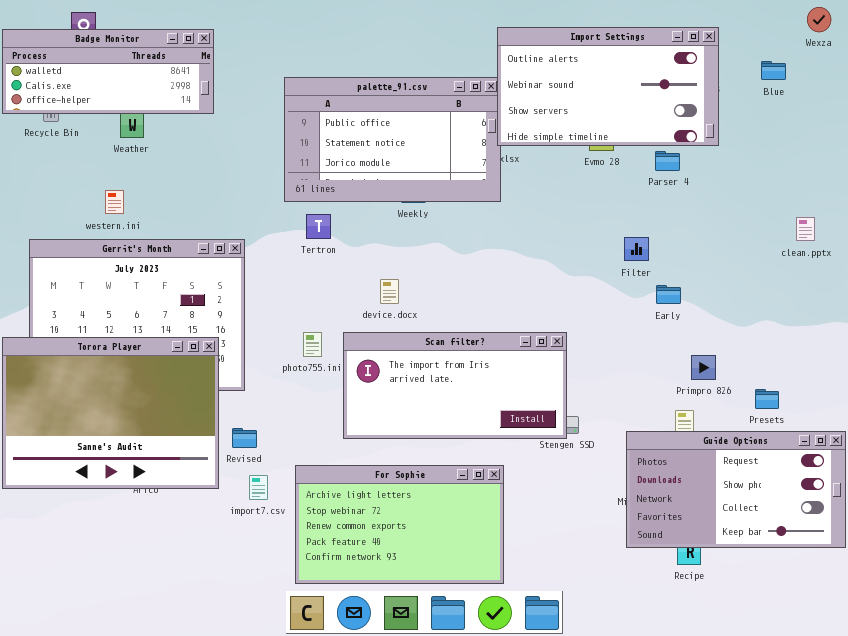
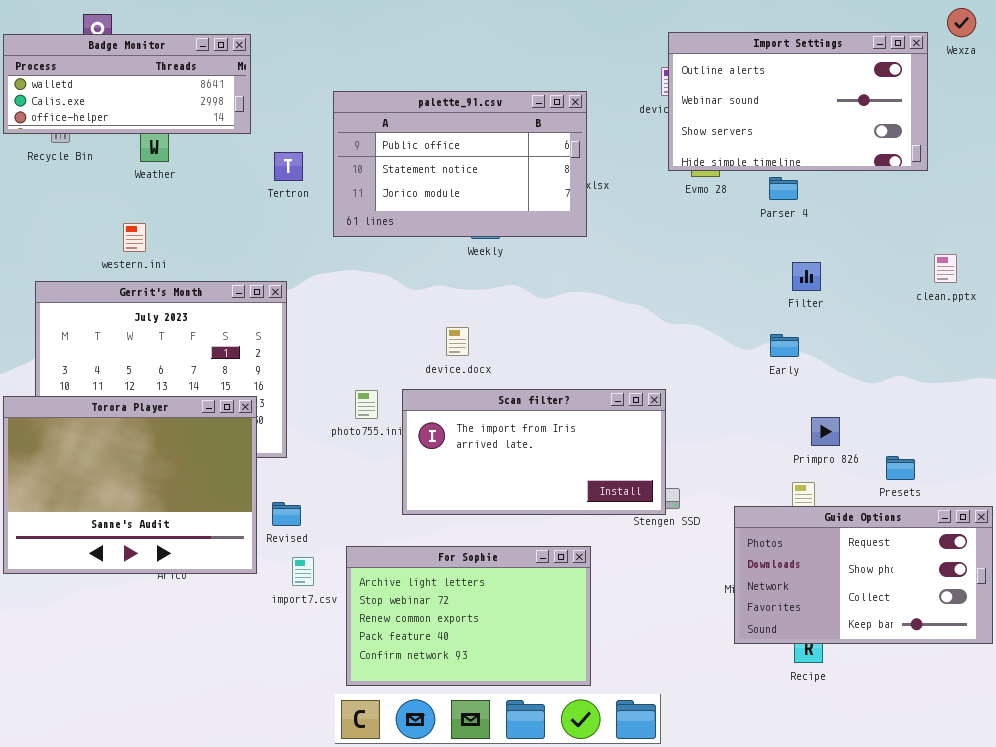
Import Settings: [497,27,719,146] -> [668,32,928,171], moved
Tertron: [306,214,331,239] -> [274,152,303,181], moved
Filter: [624,237,649,261] -> [792,262,821,291], moved

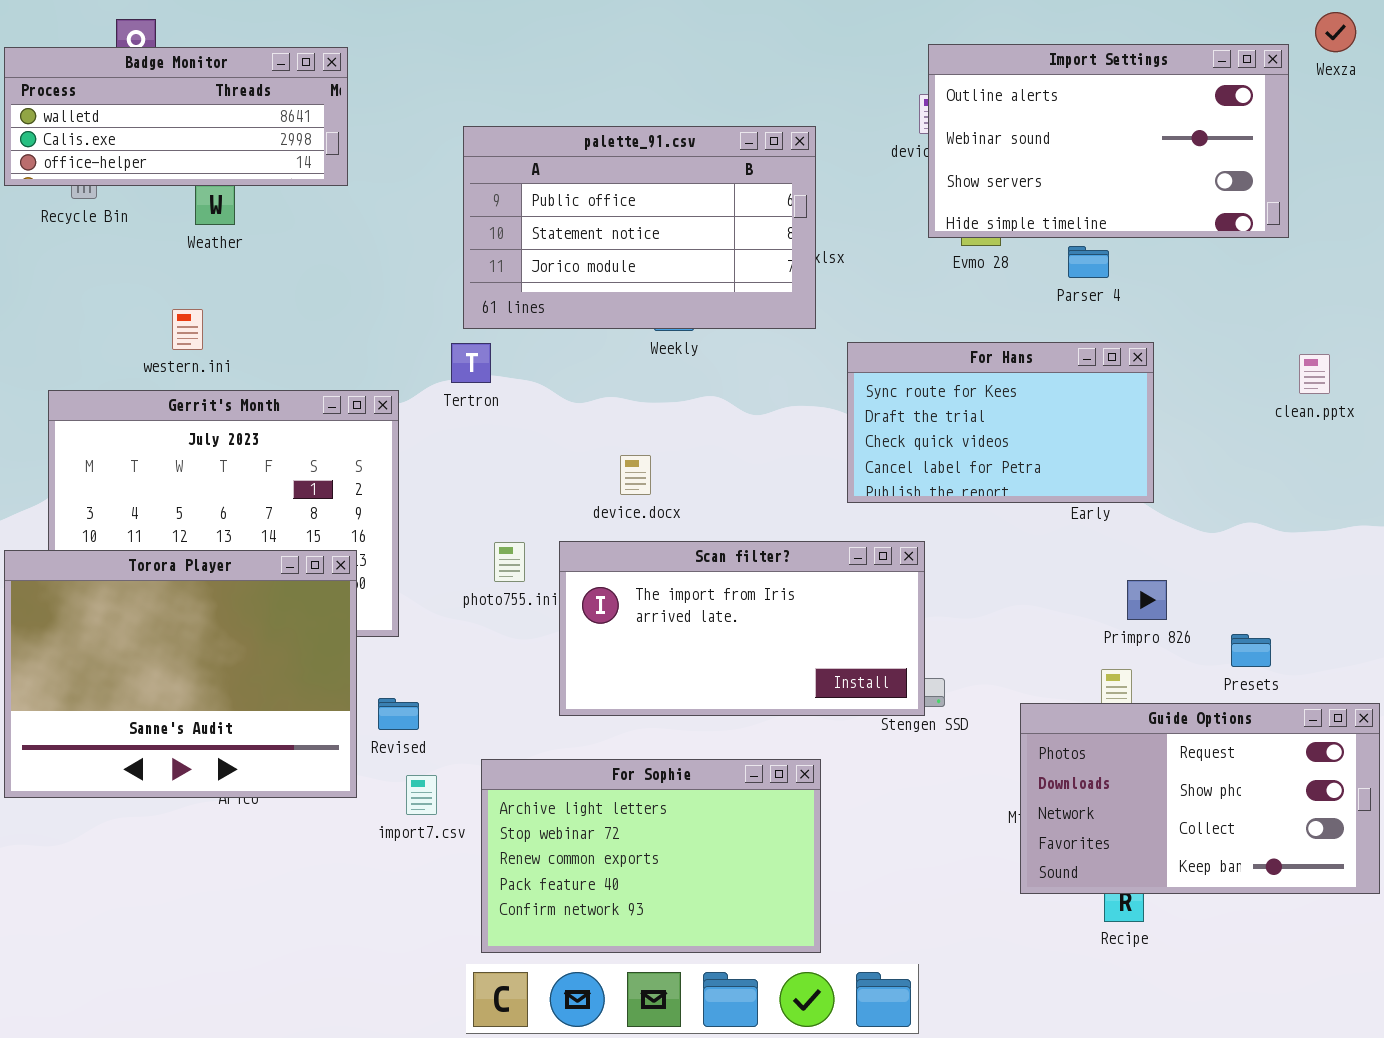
Tertron: [274,152,303,181] -> [451,343,491,383], moved
For Hans: none -> [847,342,1154,503], opened

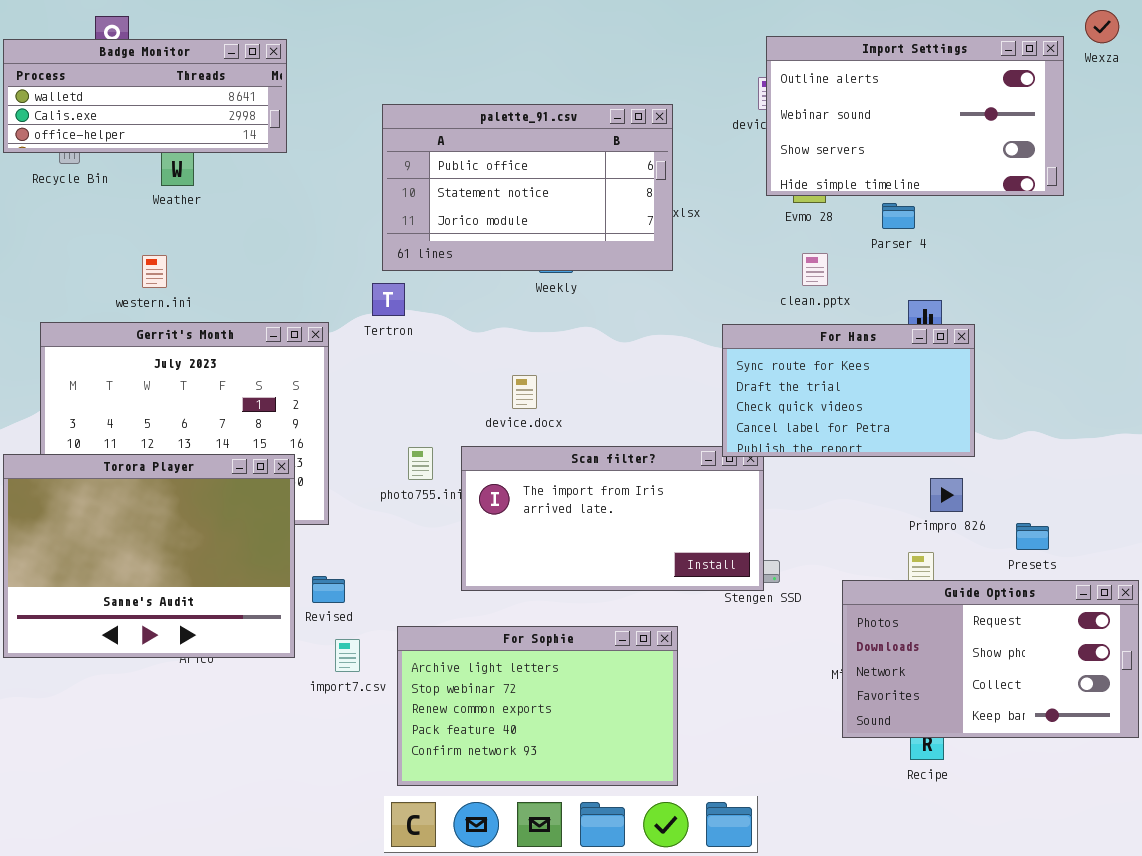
For Hans: [847,342,1154,503] -> [722,324,975,457], moved
clean.pptx: [1299,354,1330,394] -> [802,253,828,286], moved

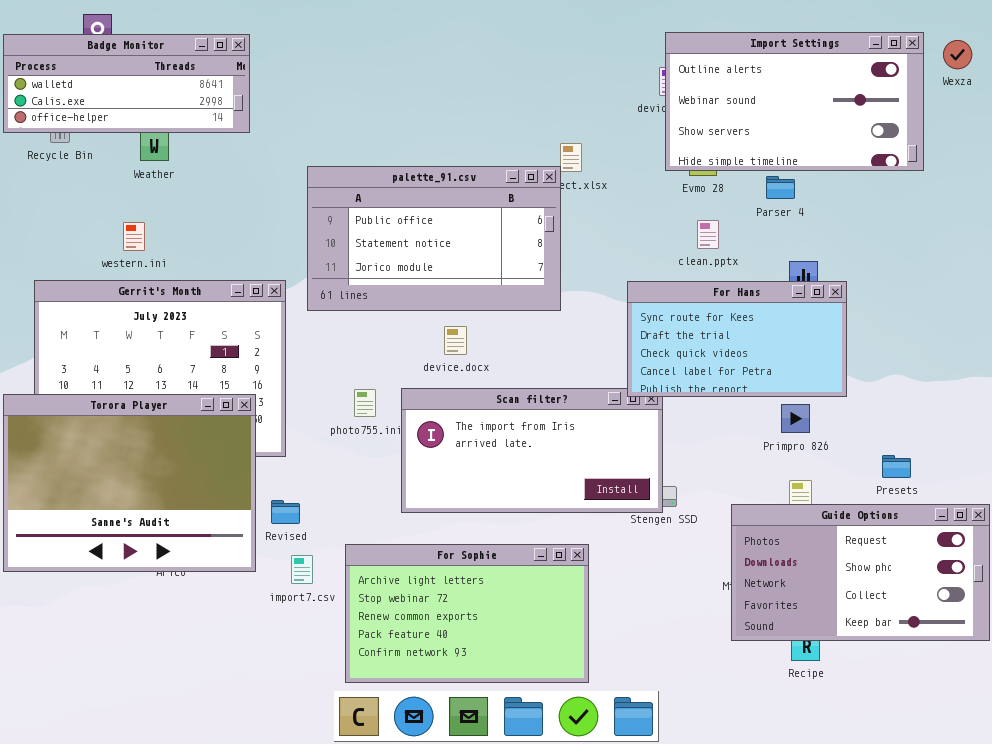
Wexza: [1085,10,1119,43] -> [943,40,972,69], moved
palette_91.csv: [382,104,673,271] -> [307,166,561,311], moved
Primpro 826: [930,478,963,512] -> [781,404,810,433], moved

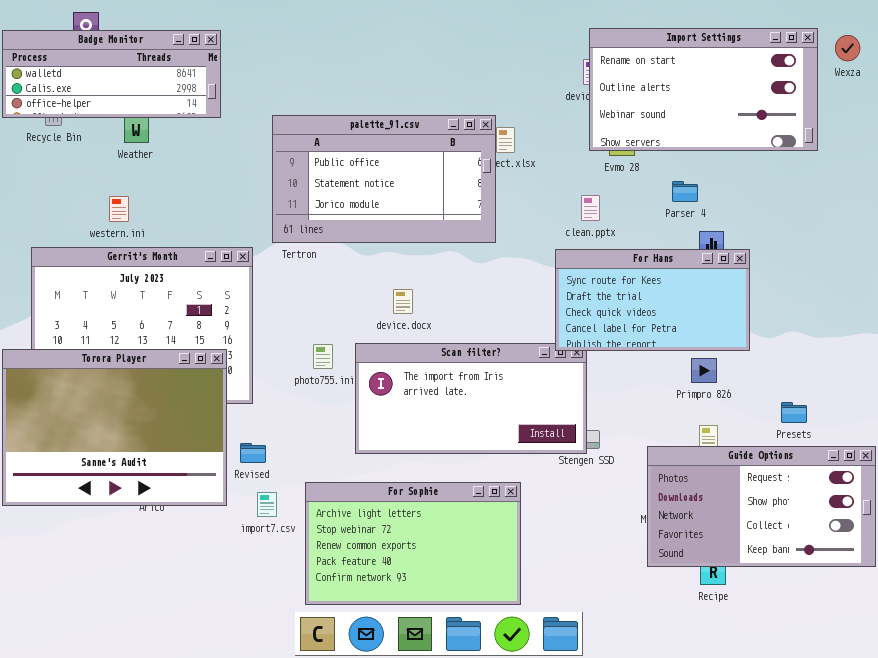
Import Settings: [665,32,924,171] -> [589,28,818,151], scrolled up 1 row
palette_91.csv: [307,166,561,311] -> [272,115,496,243], moved
Parser 4: [766,176,795,199] -> [672,181,698,202], moved
clean.pptx: [697,220,719,249] -> [581,195,600,221], moved

